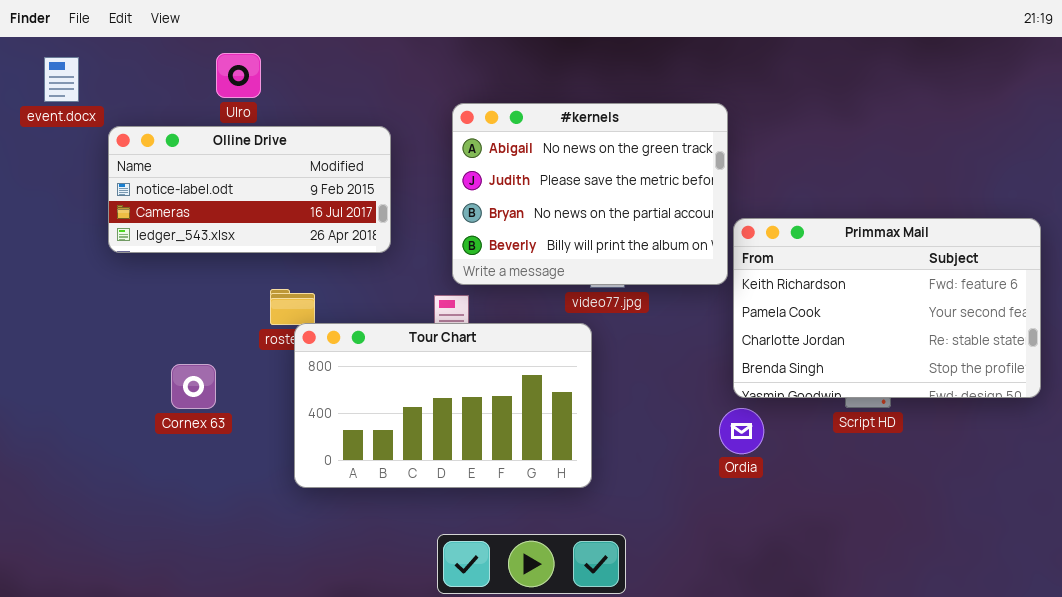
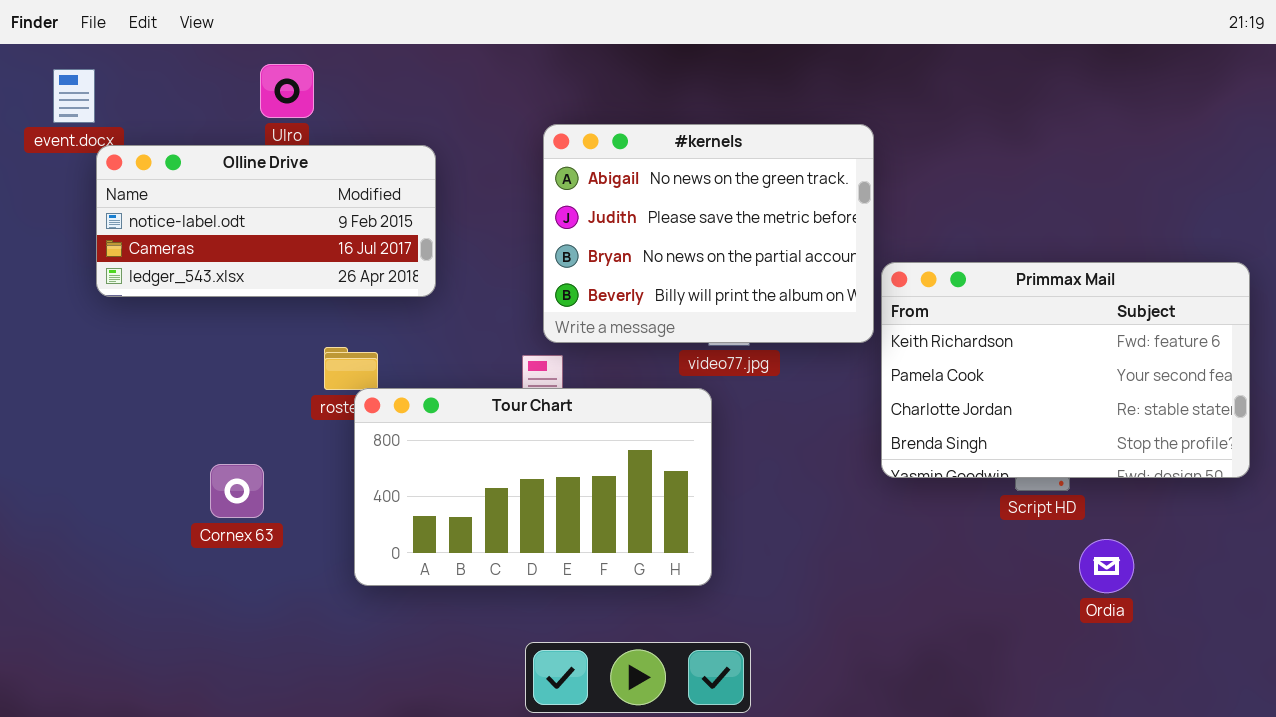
Olline Drive: [108,126,391,253] -> [96,145,436,297], moved
Cornex 63: [171,364,216,409] -> [210,464,264,518], moved
Ordia: [719,408,764,454] -> [1079,539,1134,593], moved

